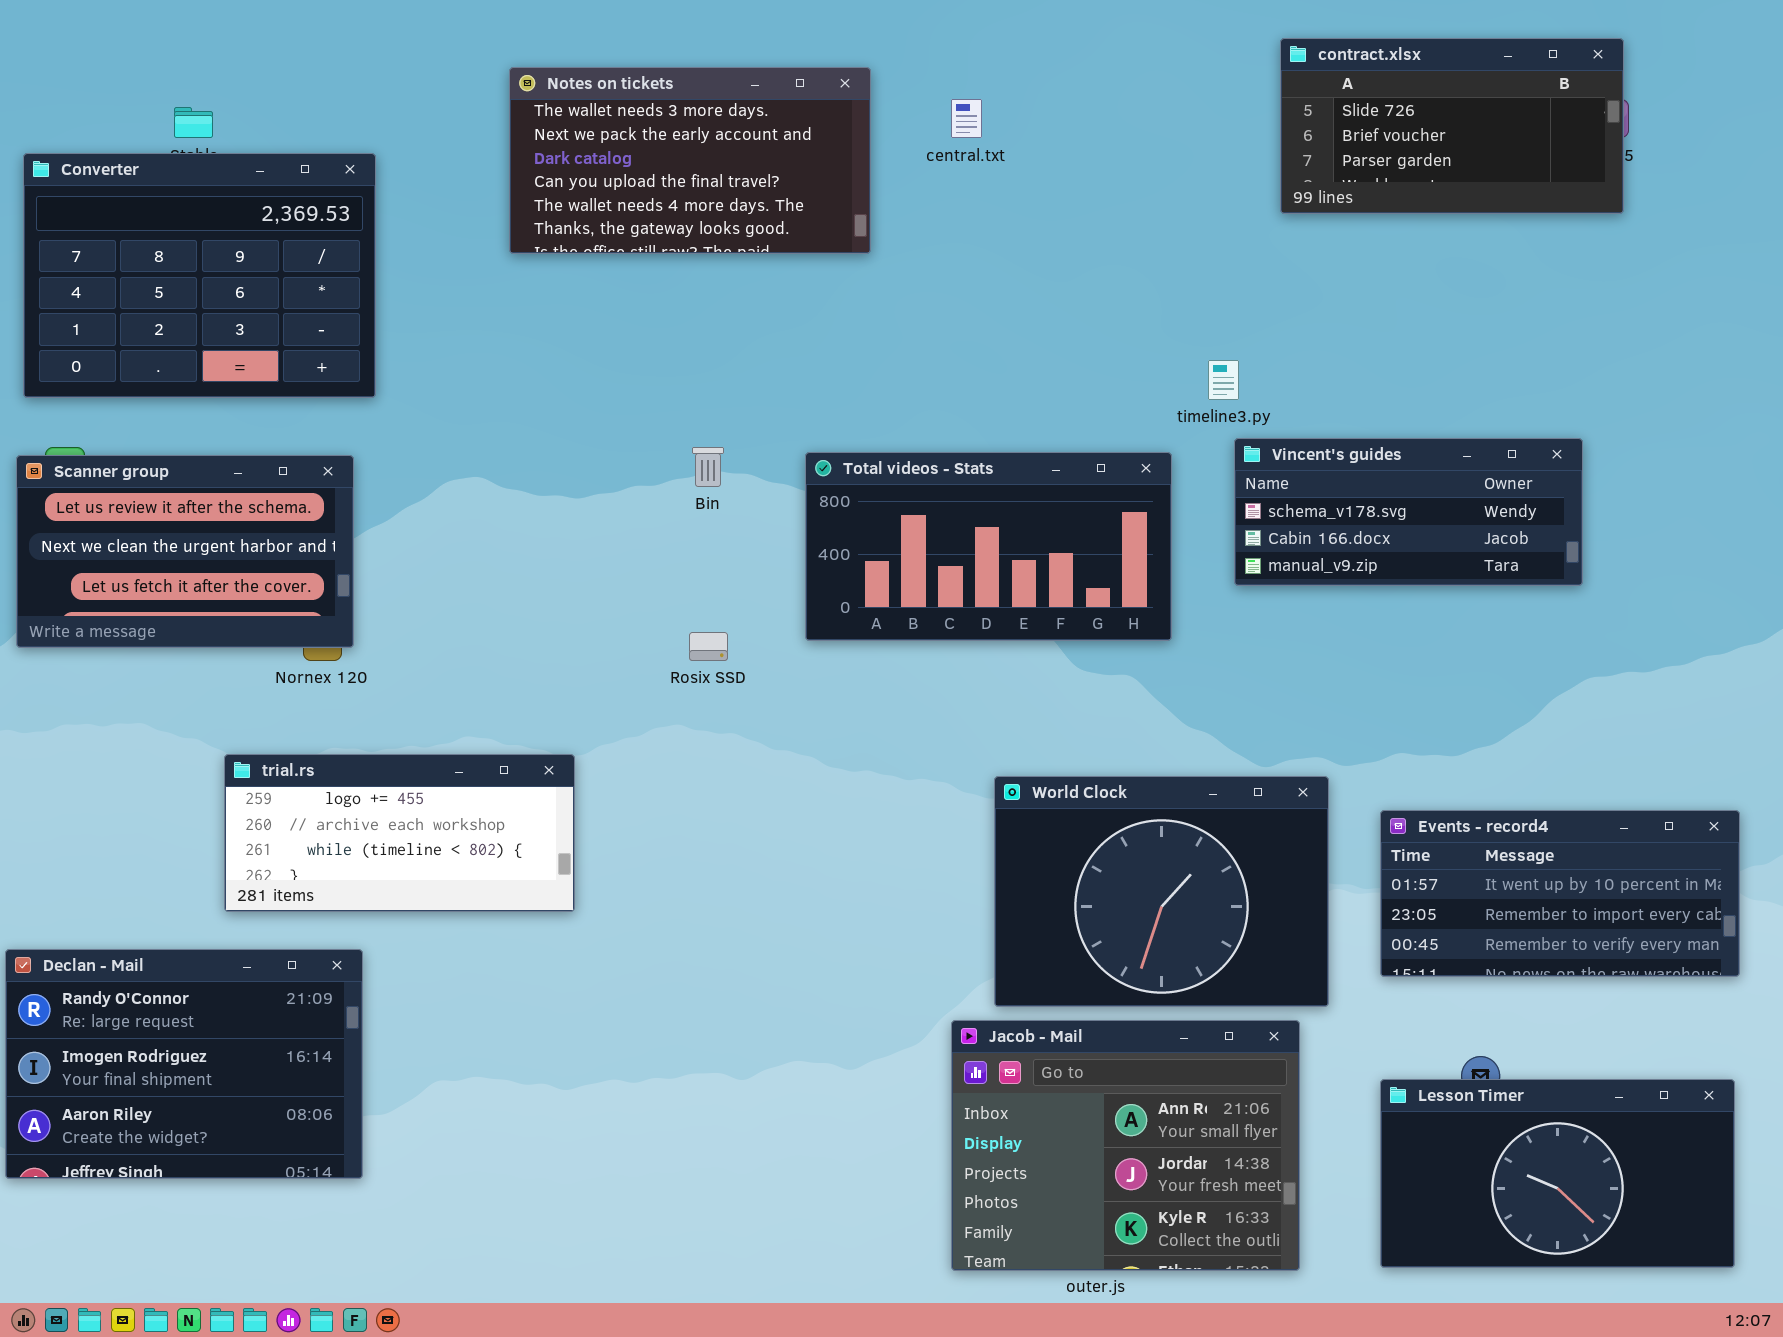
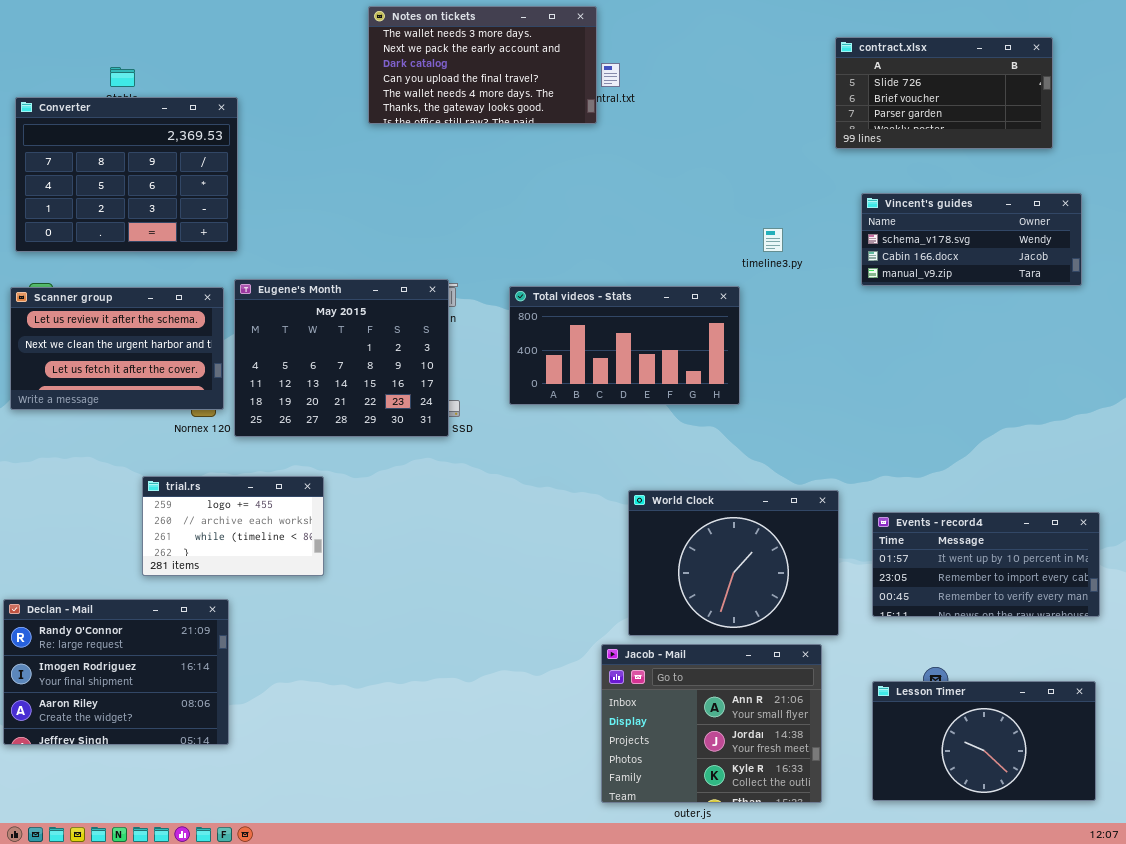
contract.xlsx: [1280,38,1624,214] -> [835,37,1053,149], moved
Notes on tickets: [509,67,871,254] -> [368,6,597,124], moved
Vincent's guides: [1234,438,1583,586] -> [861,193,1082,286], moved
Eugene's Month: none -> [234,279,449,437], opened
trial.rs: [224,754,575,912] -> [142,476,324,576], resized

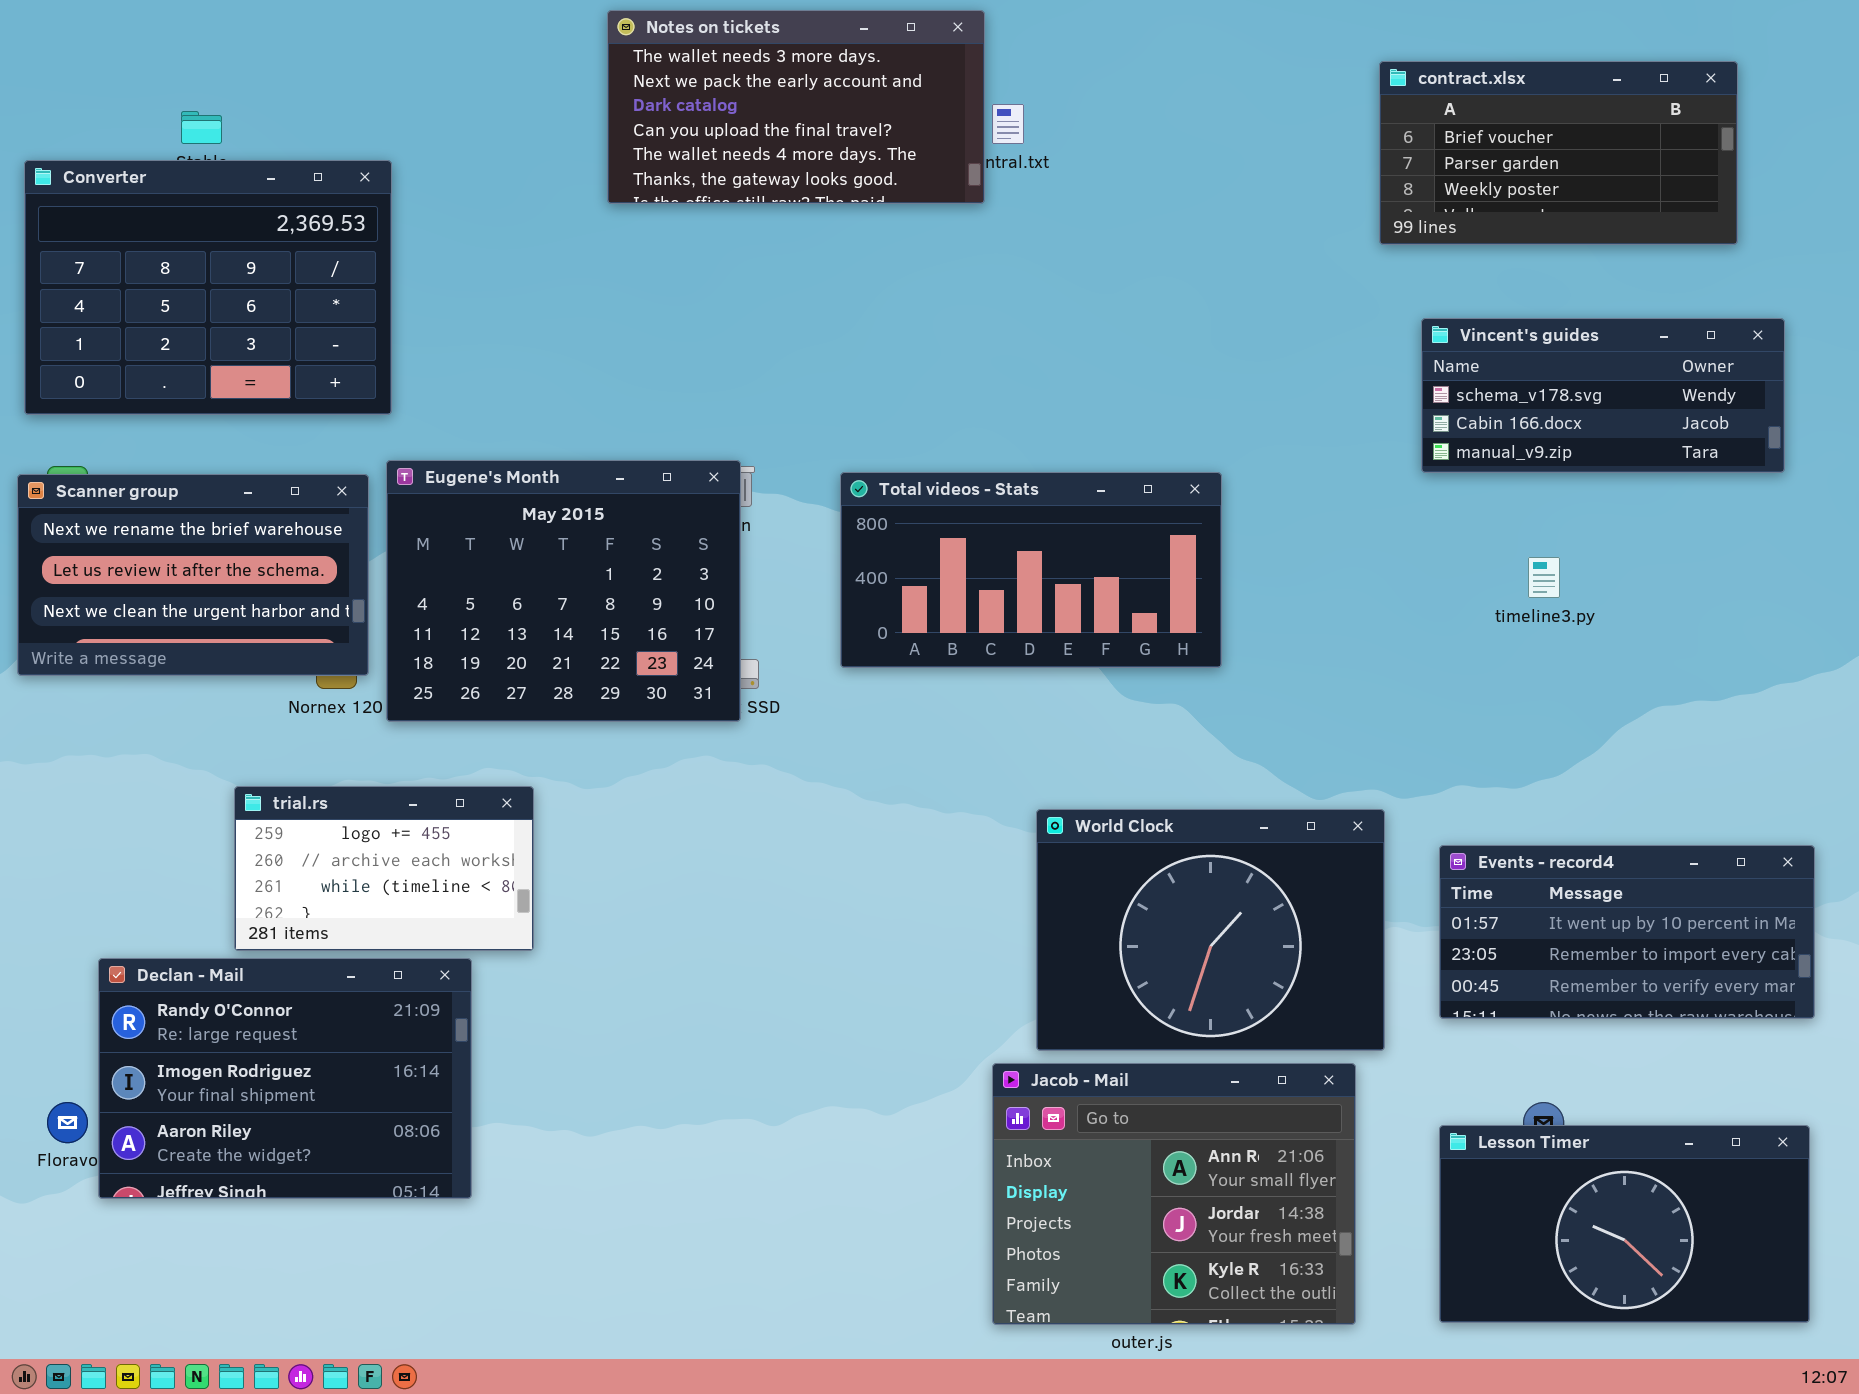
contract.xlsx: [835,37,1053,149] -> [1379,61,1738,245], scrolled down 1 row
timeline3.py: [763,228,783,252] -> [1528,557,1560,598], moved
Scanner group: [10,287,224,410] -> [17,474,369,676], scrolled up 1 row
Declan - Mail: [3,599,229,745] -> [98,958,472,1199], moved

